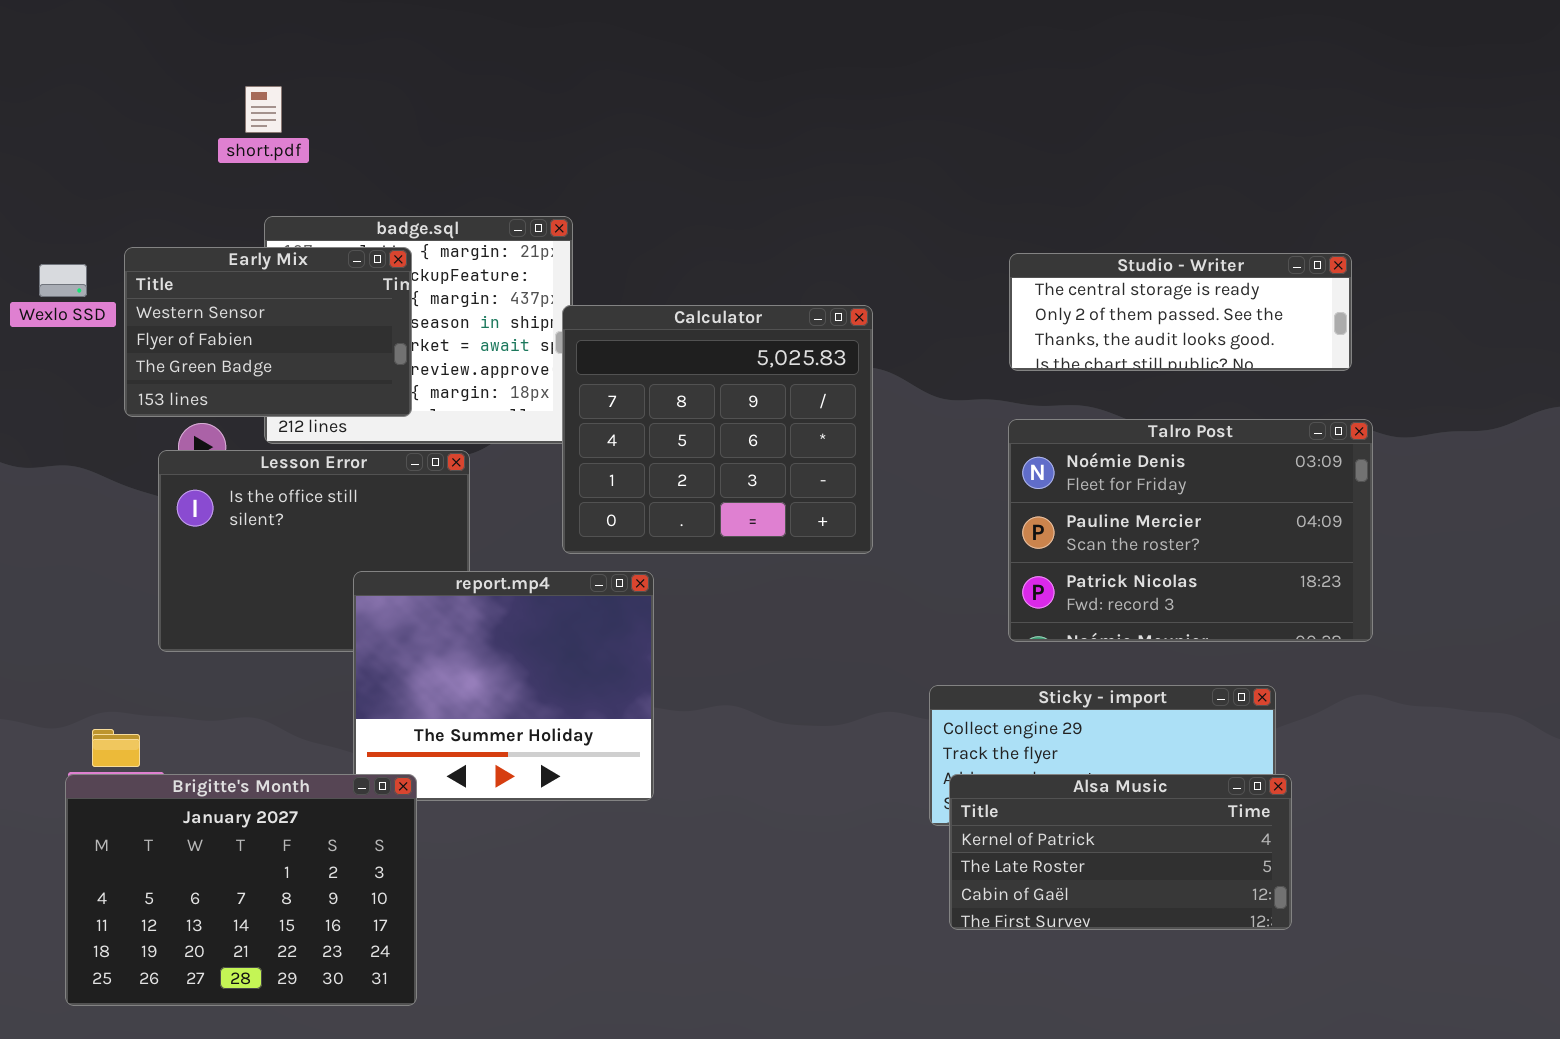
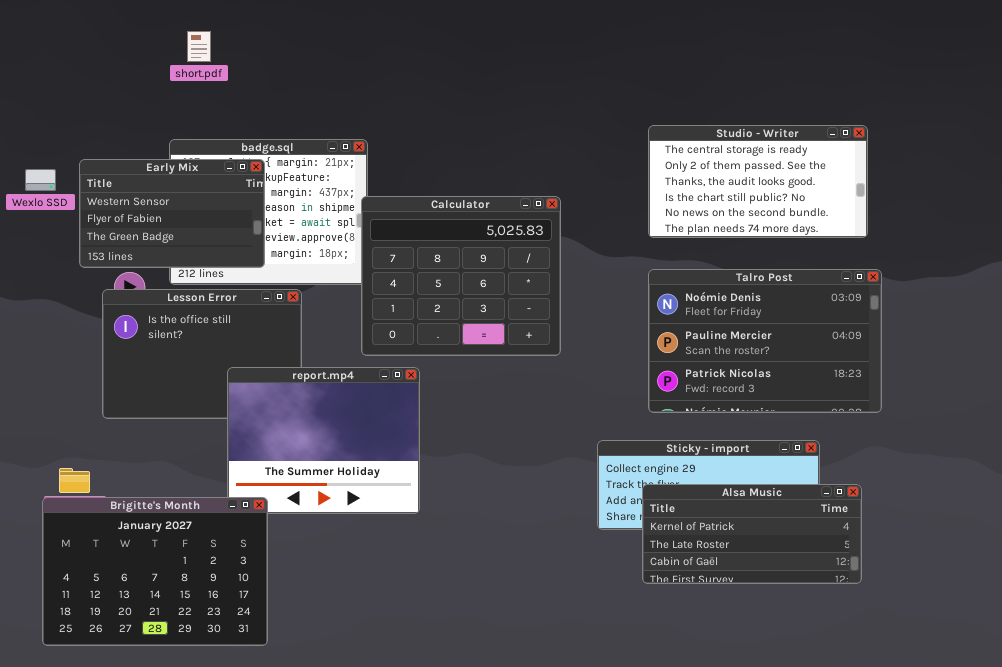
short.pdf: [245,86,282,133] -> [187,31,211,62], moved
Studio - Writer: [1009,253,1352,371] -> [648,125,868,238], resized
Alsa Music: [949,774,1292,930] -> [642,484,862,584], moved

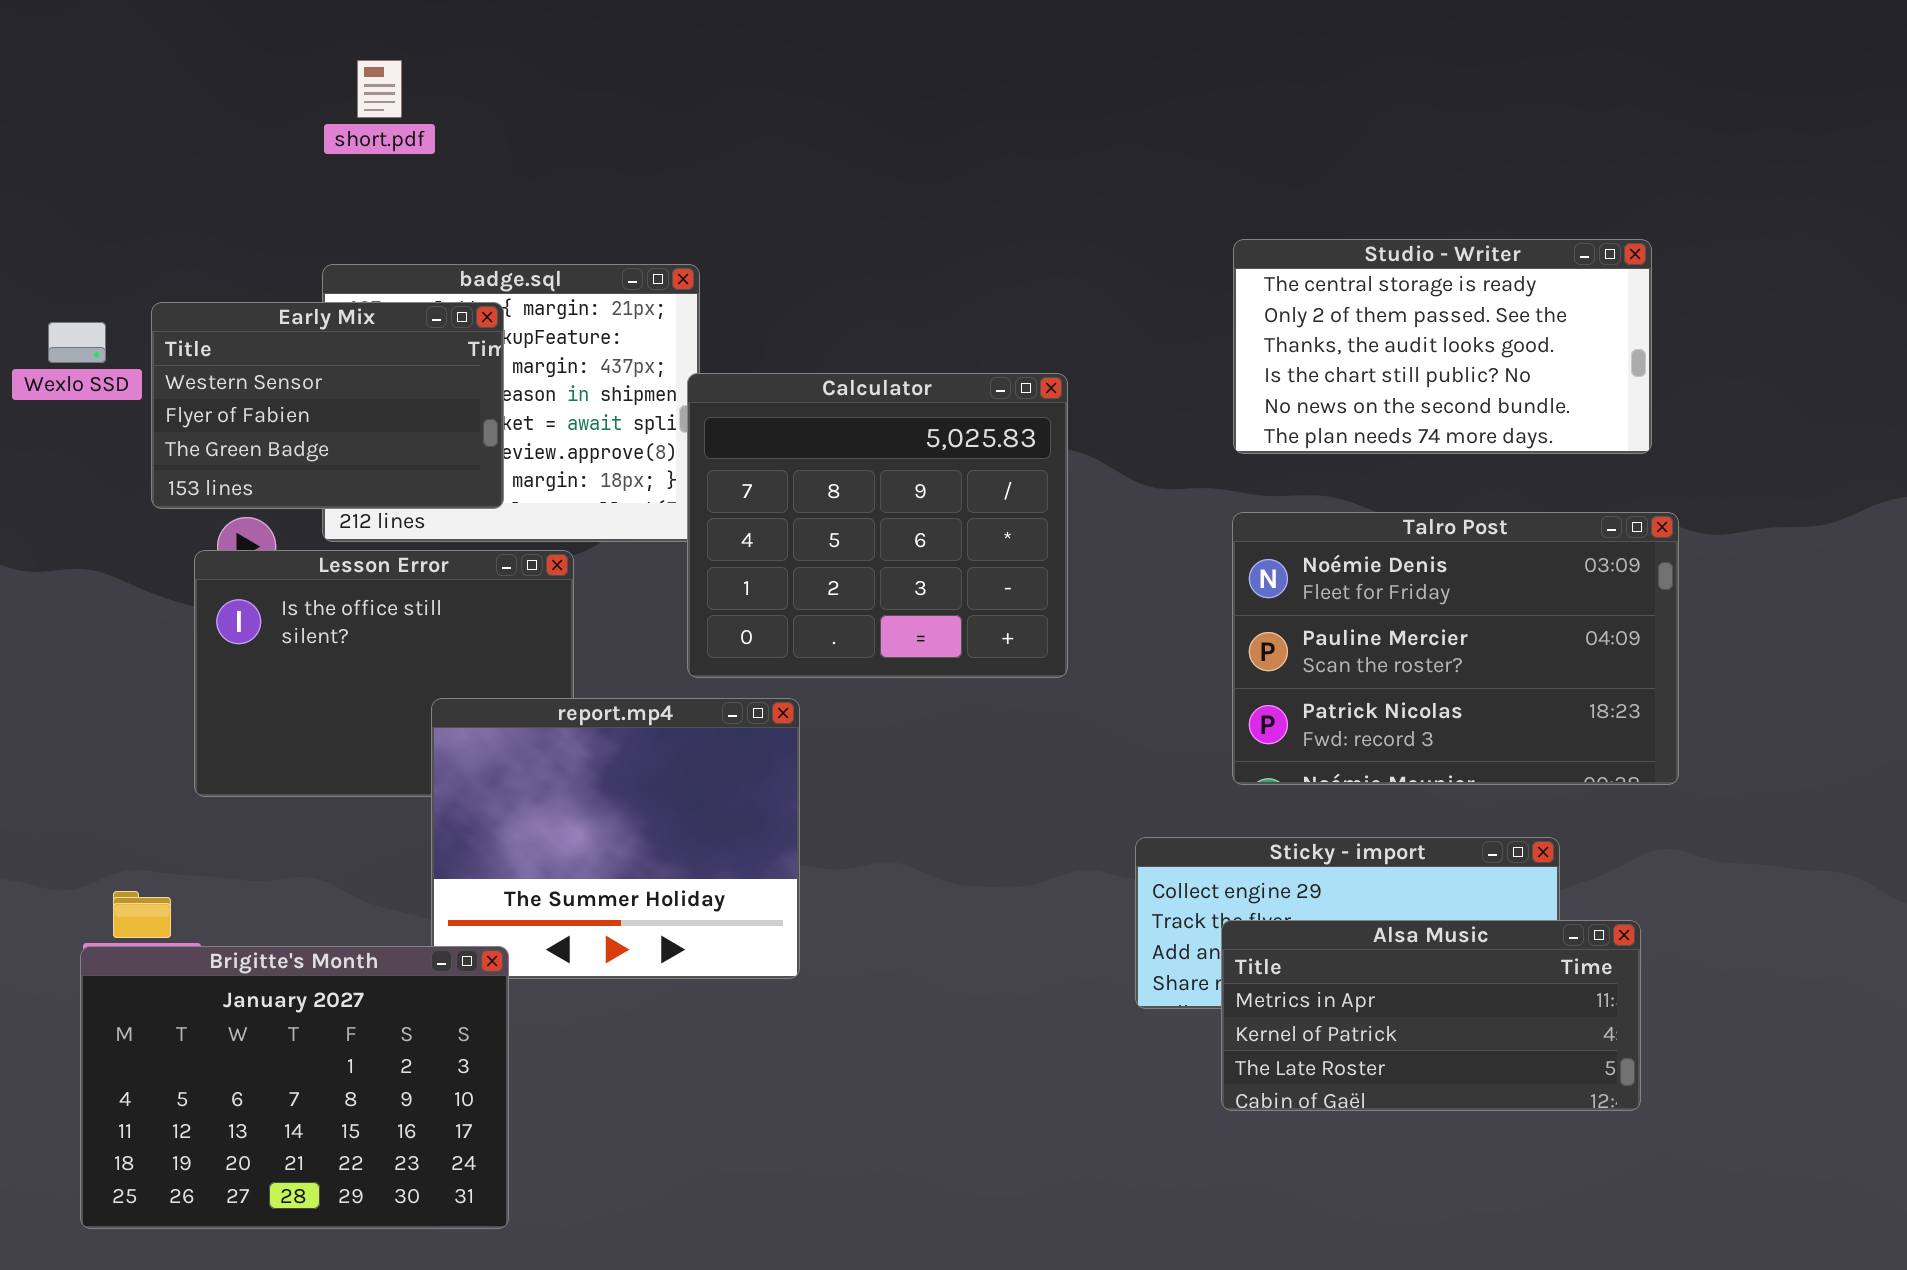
Alsa Music: [642,484,862,584] -> [1221,920,1641,1111], scrolled up 1 row

